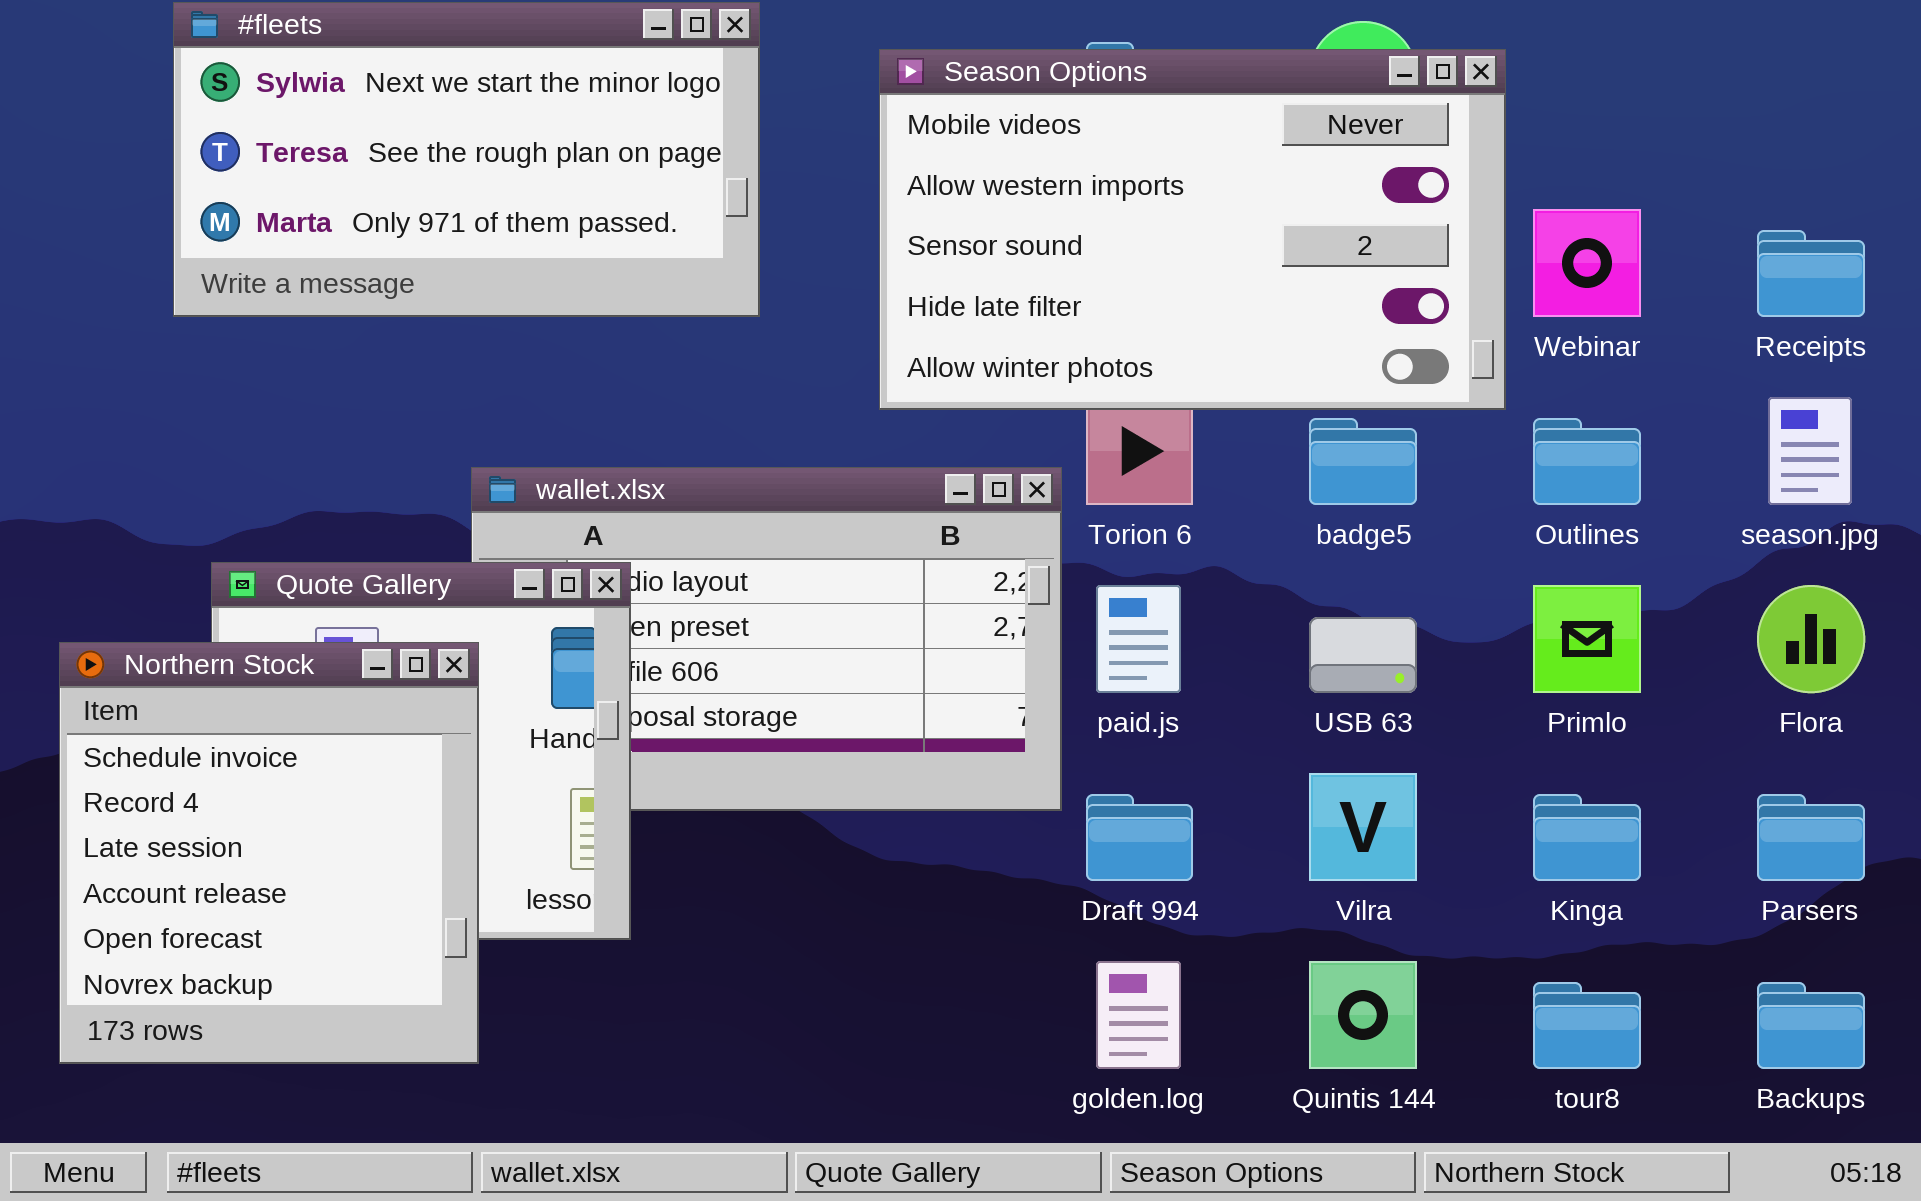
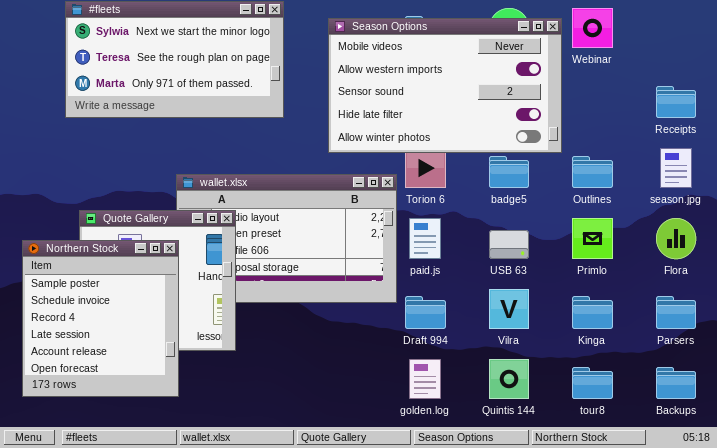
Webinar: [1533,209,1641,317] -> [572,8,613,48], moved
Northern Stock: [59,642,479,1064] -> [22,240,179,397], scrolled up 1 row

